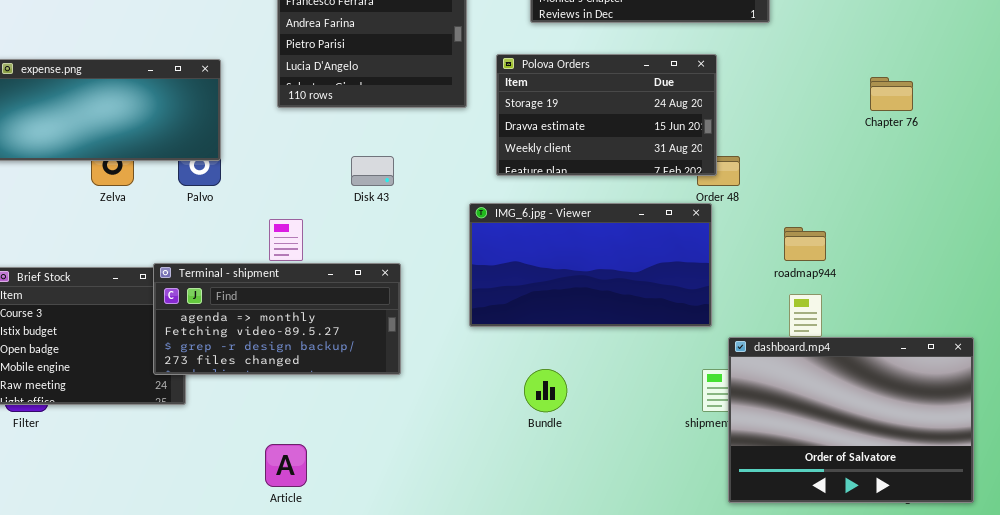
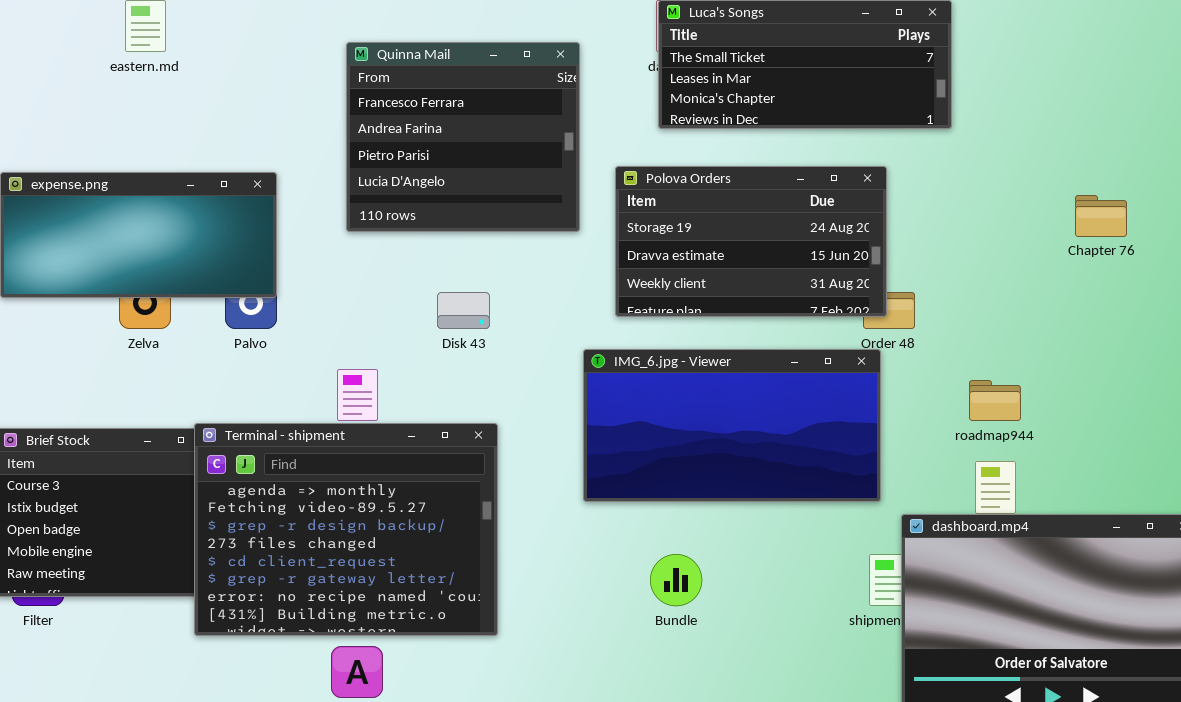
Terminal - shipment: [153,263,401,375] -> [194,423,498,636], resized

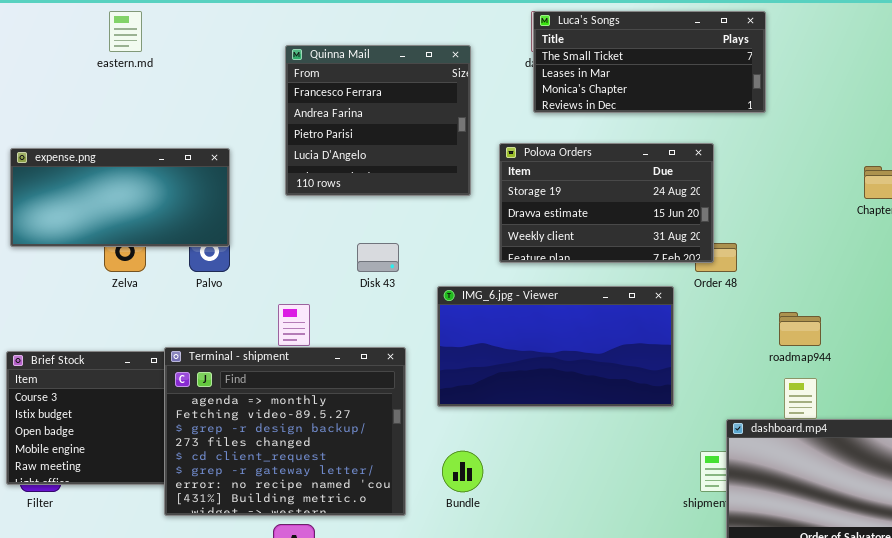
IMG_6.jpg - Viewer: [583,349,881,502] -> [437,286,674,407], moved
Bundle: [650,554,702,606] -> [442,451,483,492], moved

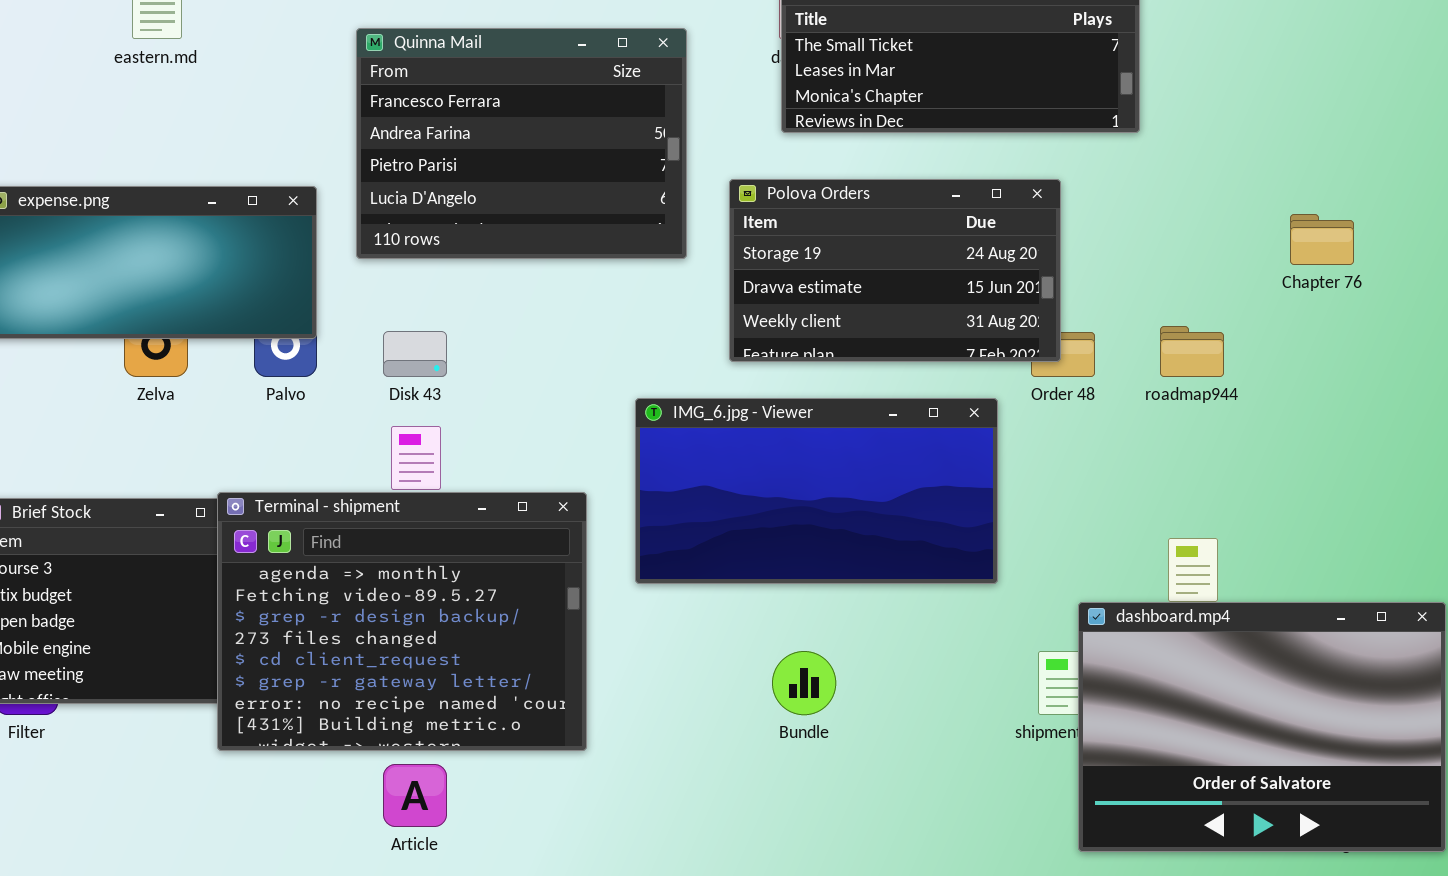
Quinna Mail: [285,45,471,196] -> [356,28,687,259], resized
Disk 43: [357,243,399,272] -> [383,331,447,377], moved
roadmap944: [779,312,821,346] -> [1160,326,1224,377], moved
Bundle: [442,451,483,492] -> [772,651,836,715], moved

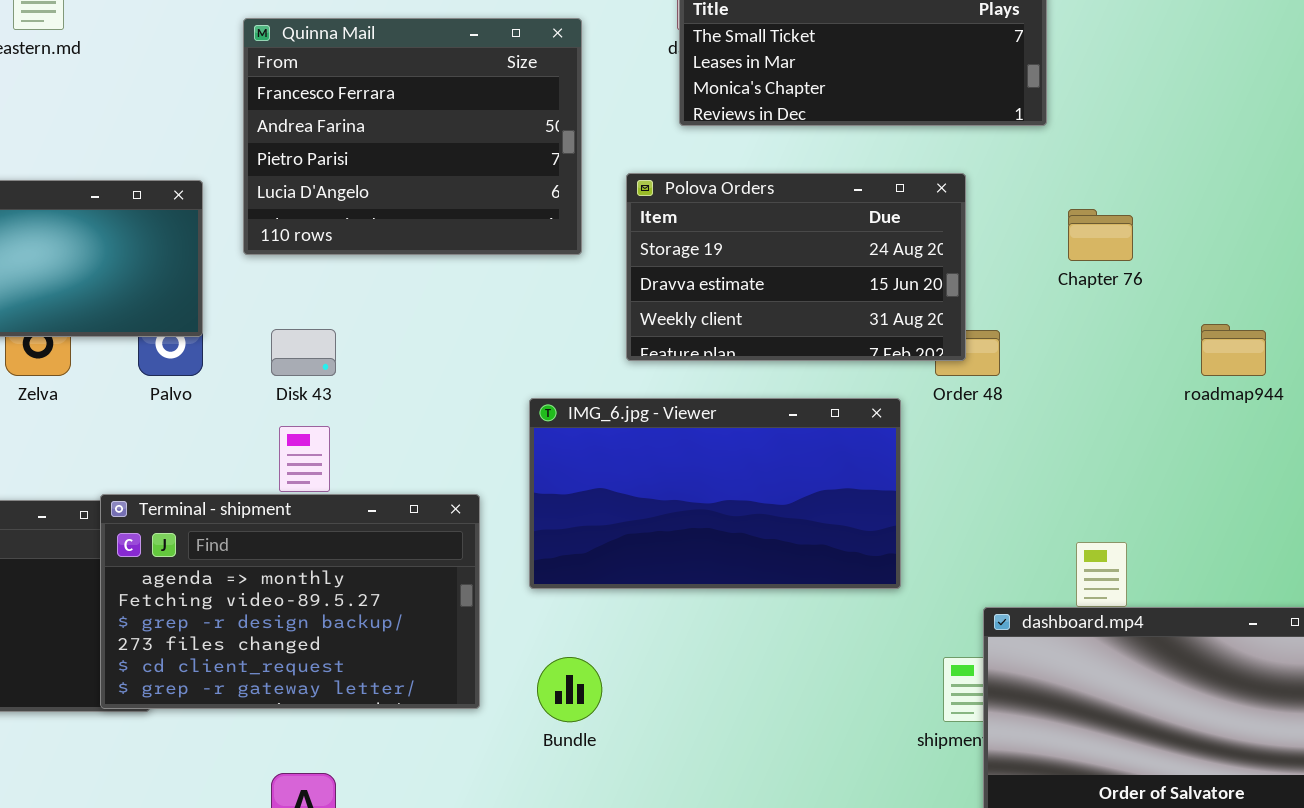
Chapter 76: [1290,214,1354,265] -> [1068,209,1133,261], moved
roadmap944: [1160,326,1224,377] -> [1201,324,1266,376], moved
Terminal - shipment: [217,492,587,751] -> [100,494,480,709], resized
Bundle: [772,651,836,715] -> [537,657,602,722], moved

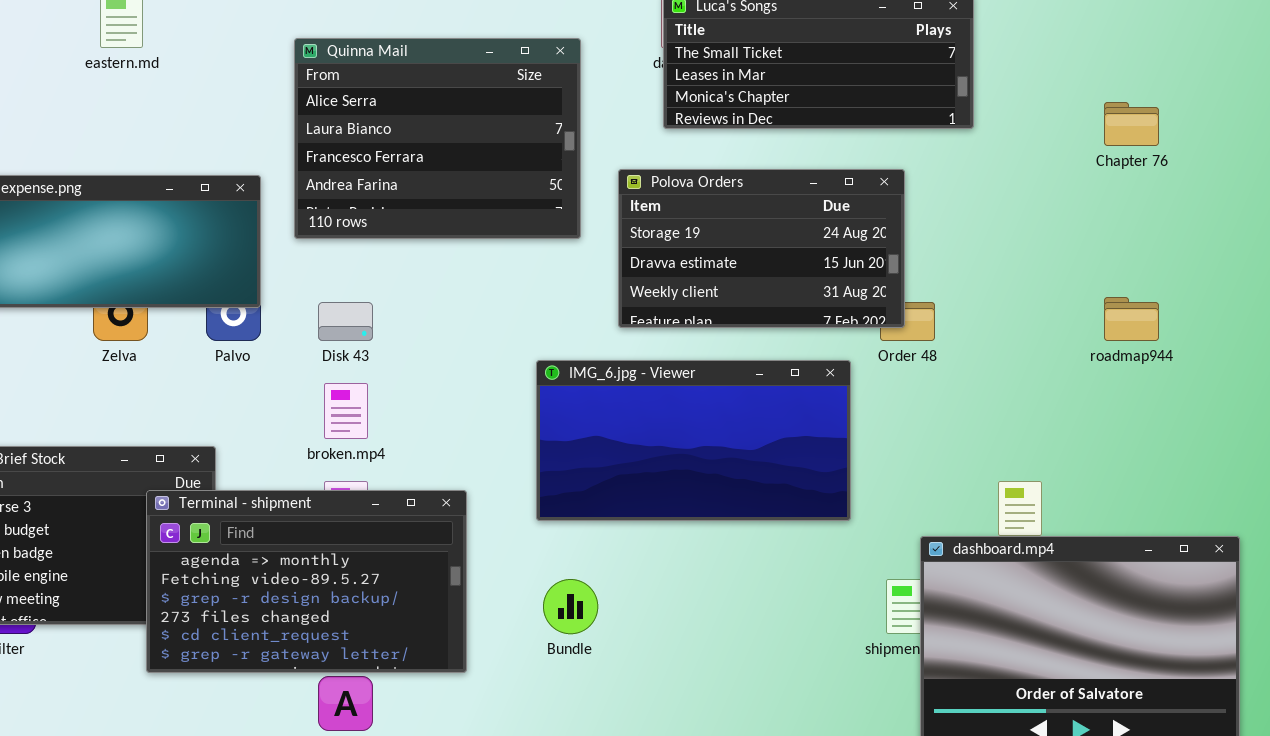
Quinna Mail: [243,18,582,255] -> [294,38,581,239], scrolled up 2 rows
Chapter 76: [1068,209,1133,261] -> [1104,102,1159,146], moved
Terminal - shipment: [100,494,480,709] -> [146,490,467,673], moved

